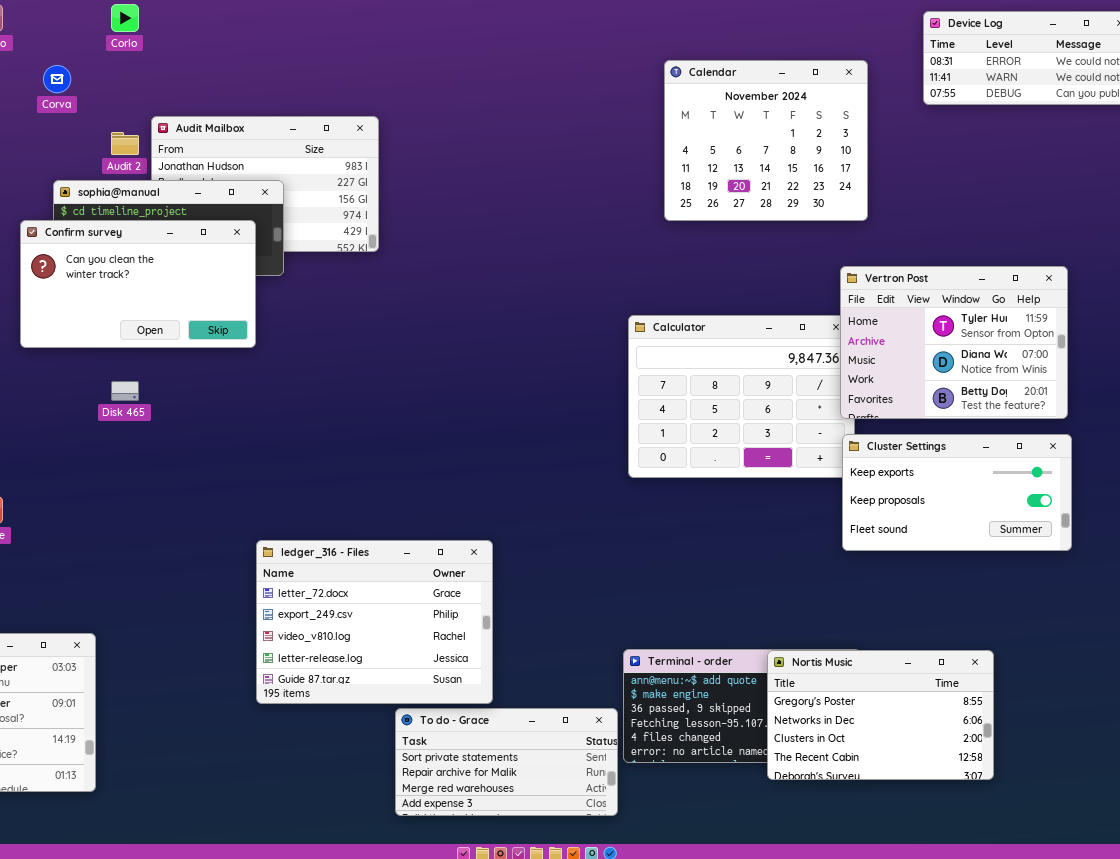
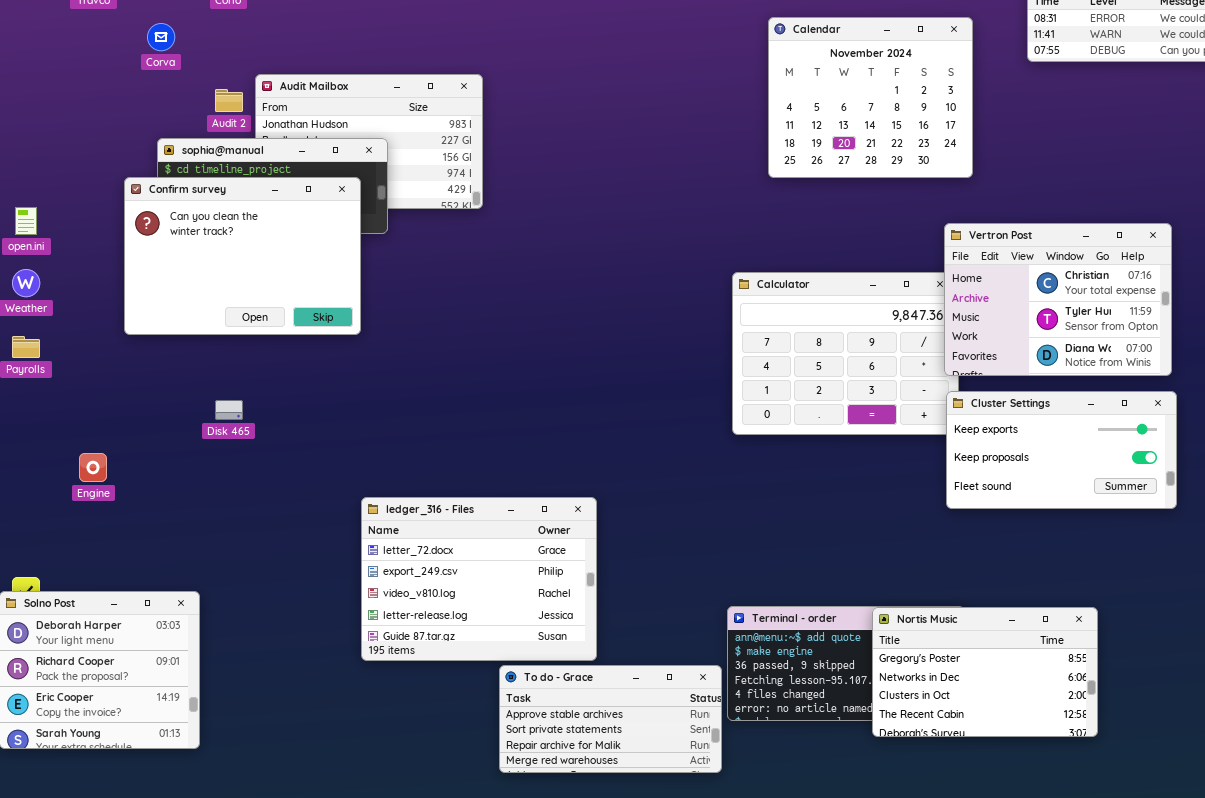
Confirm survey: [20,220,256,348] -> [124,177,361,335], resized
Vertron Post: [840,266,1068,419] -> [944,223,1172,376], scrolled up 1 row
Disk 465: [111,381,139,401] -> [215,400,243,420], moved
To do - Grace: [395,708,618,816] -> [499,665,722,773], scrolled up 1 row

